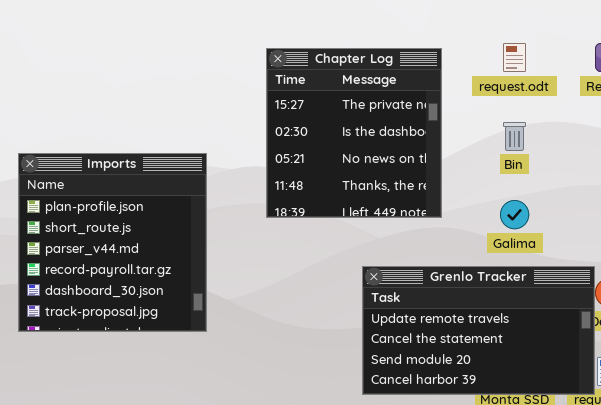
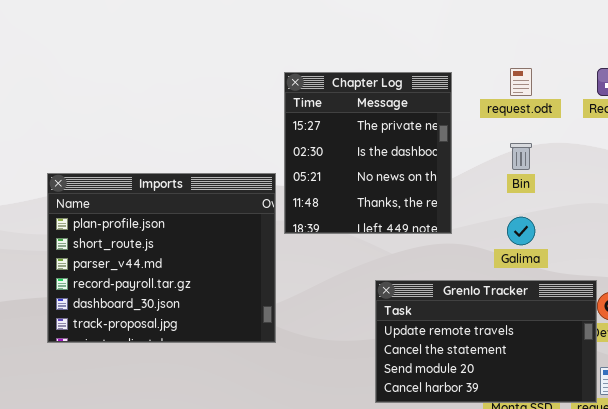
Imports: [18,153,207,332] -> [47,173,276,343], resized

